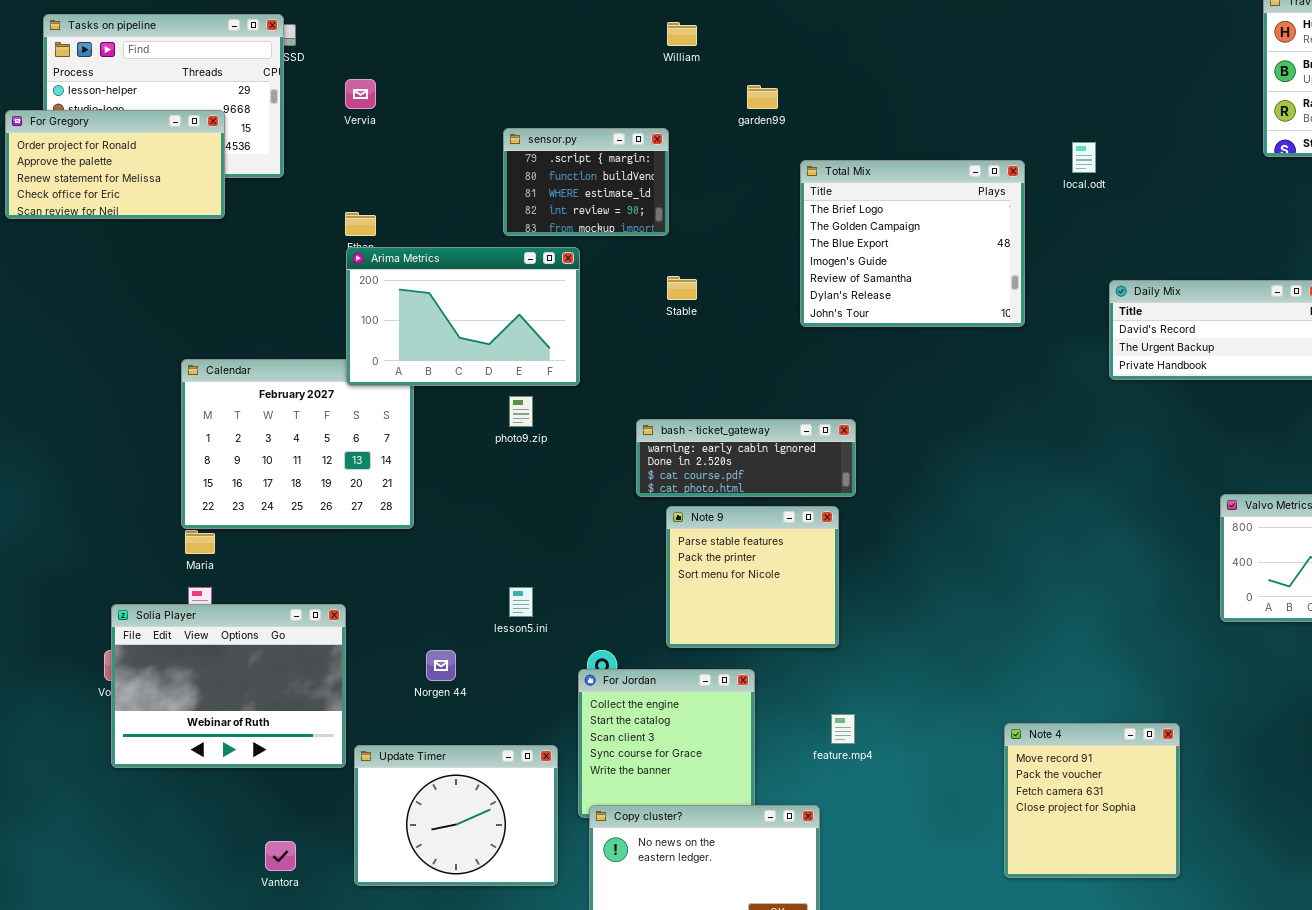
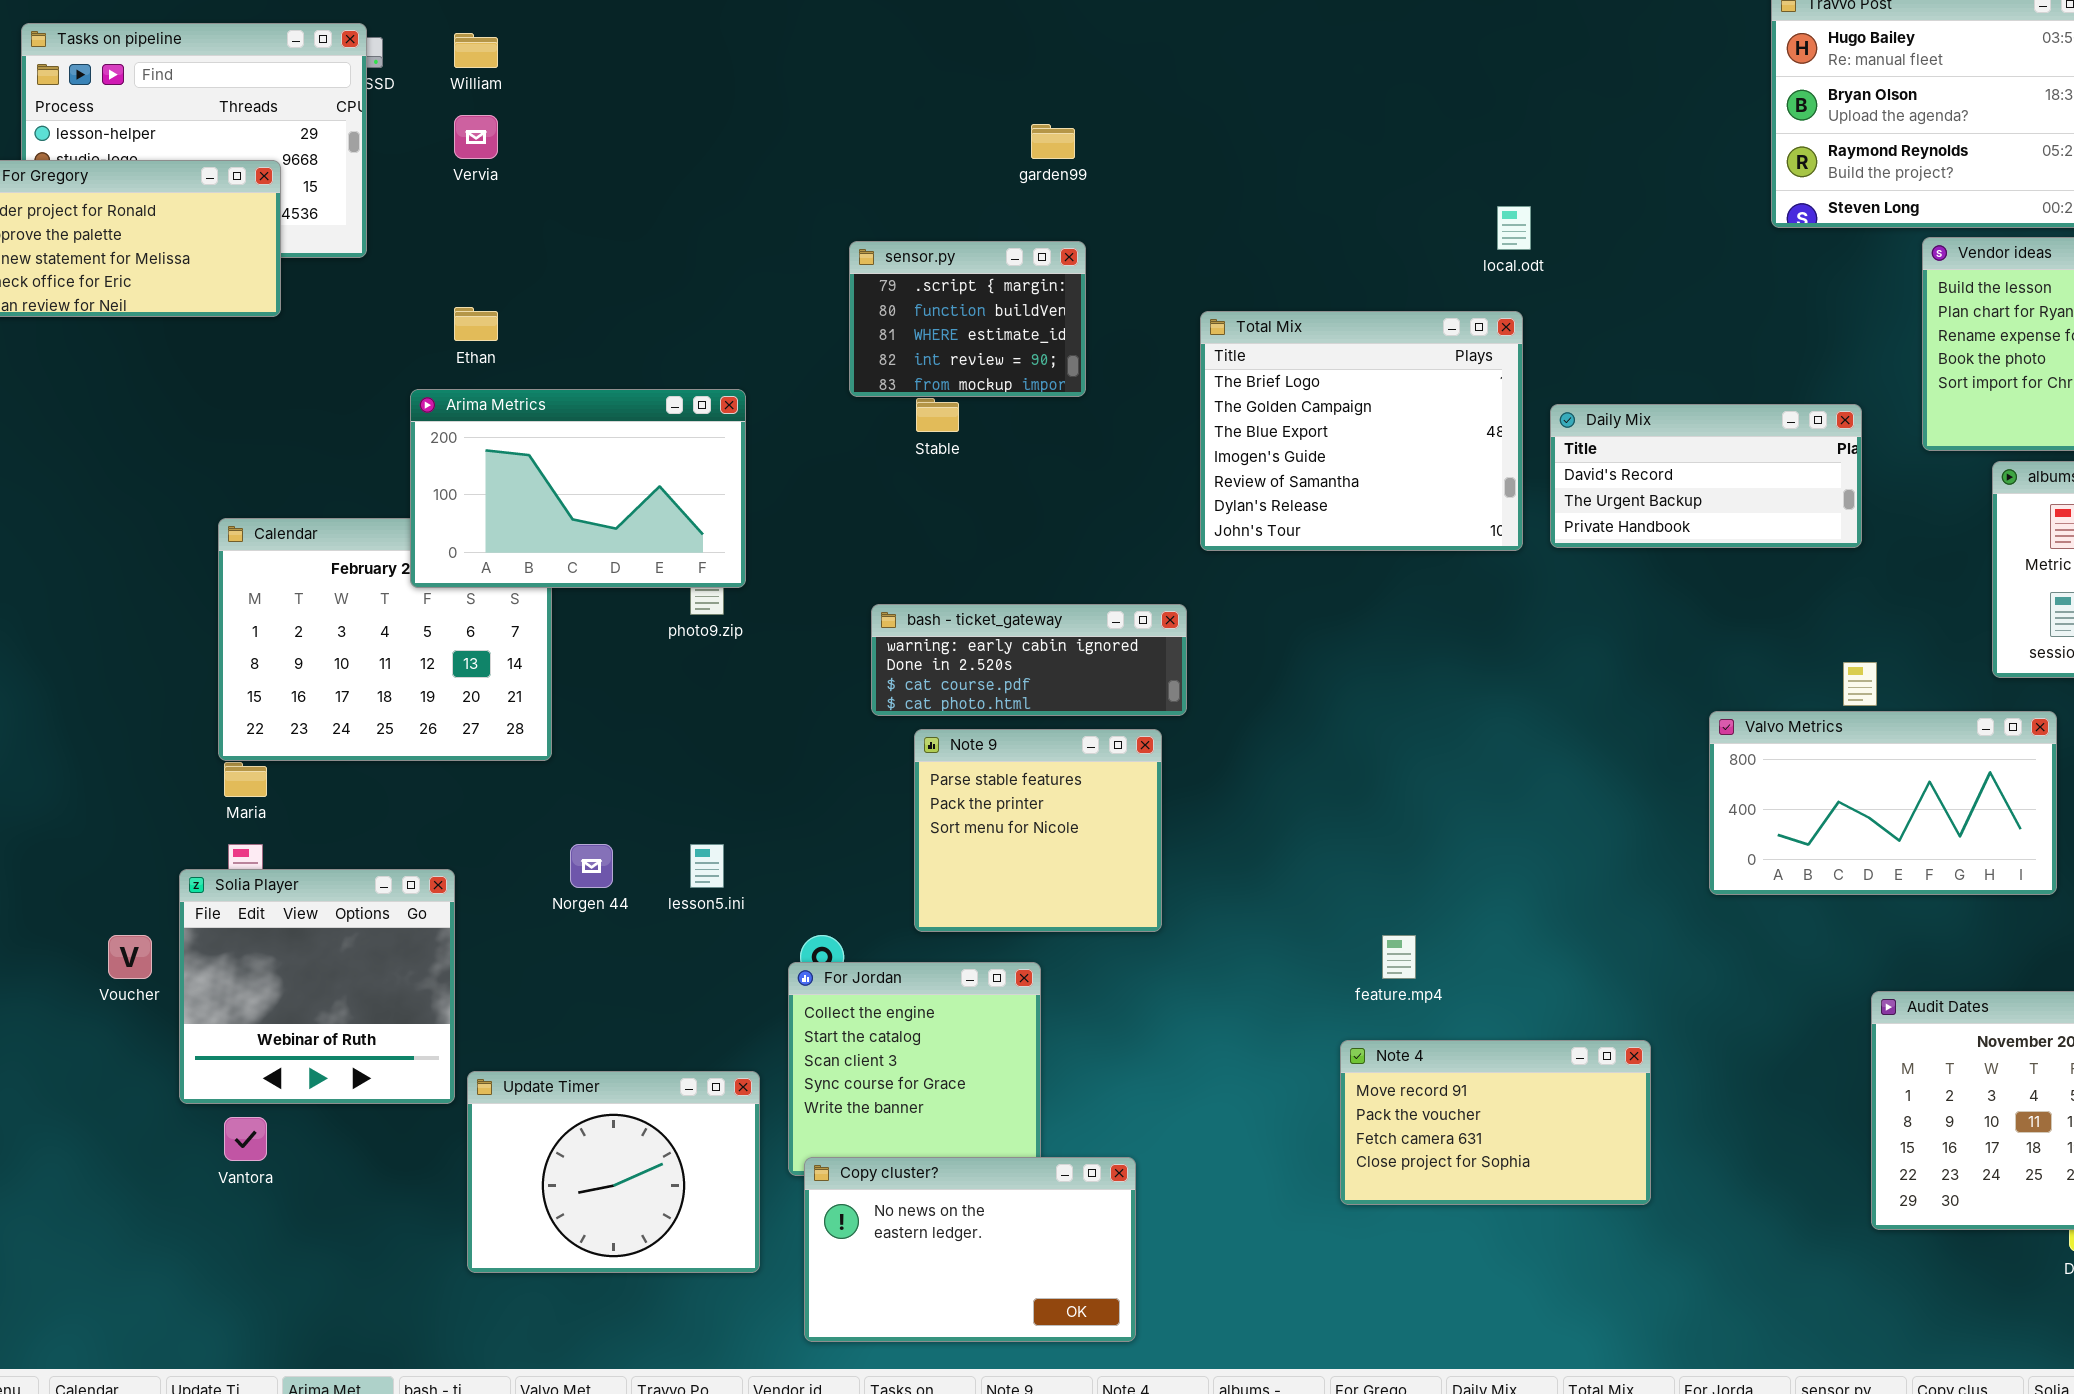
William: [667,22,697,46] -> [454,33,498,68], moved
sensor.py: [503,128,669,236] -> [849,241,1086,397], moved
Total Mix: [800,160,1025,327] -> [1200,311,1523,551], moved
Arima Metrics: [346,247,580,386] -> [410,389,746,588], moved
Solia Player: [111,604,346,768] -> [179,869,455,1104], resized
Norgen 44: [426,650,456,681] -> [570,844,613,888], moved
feature.mp4: [831,714,855,744] -> [1382,935,1416,979], moved
Note 4: [1004,723,1180,878] -> [1340,1040,1651,1205], resized
Vantora: [265,841,296,871] -> [224,1117,267,1161], moved

